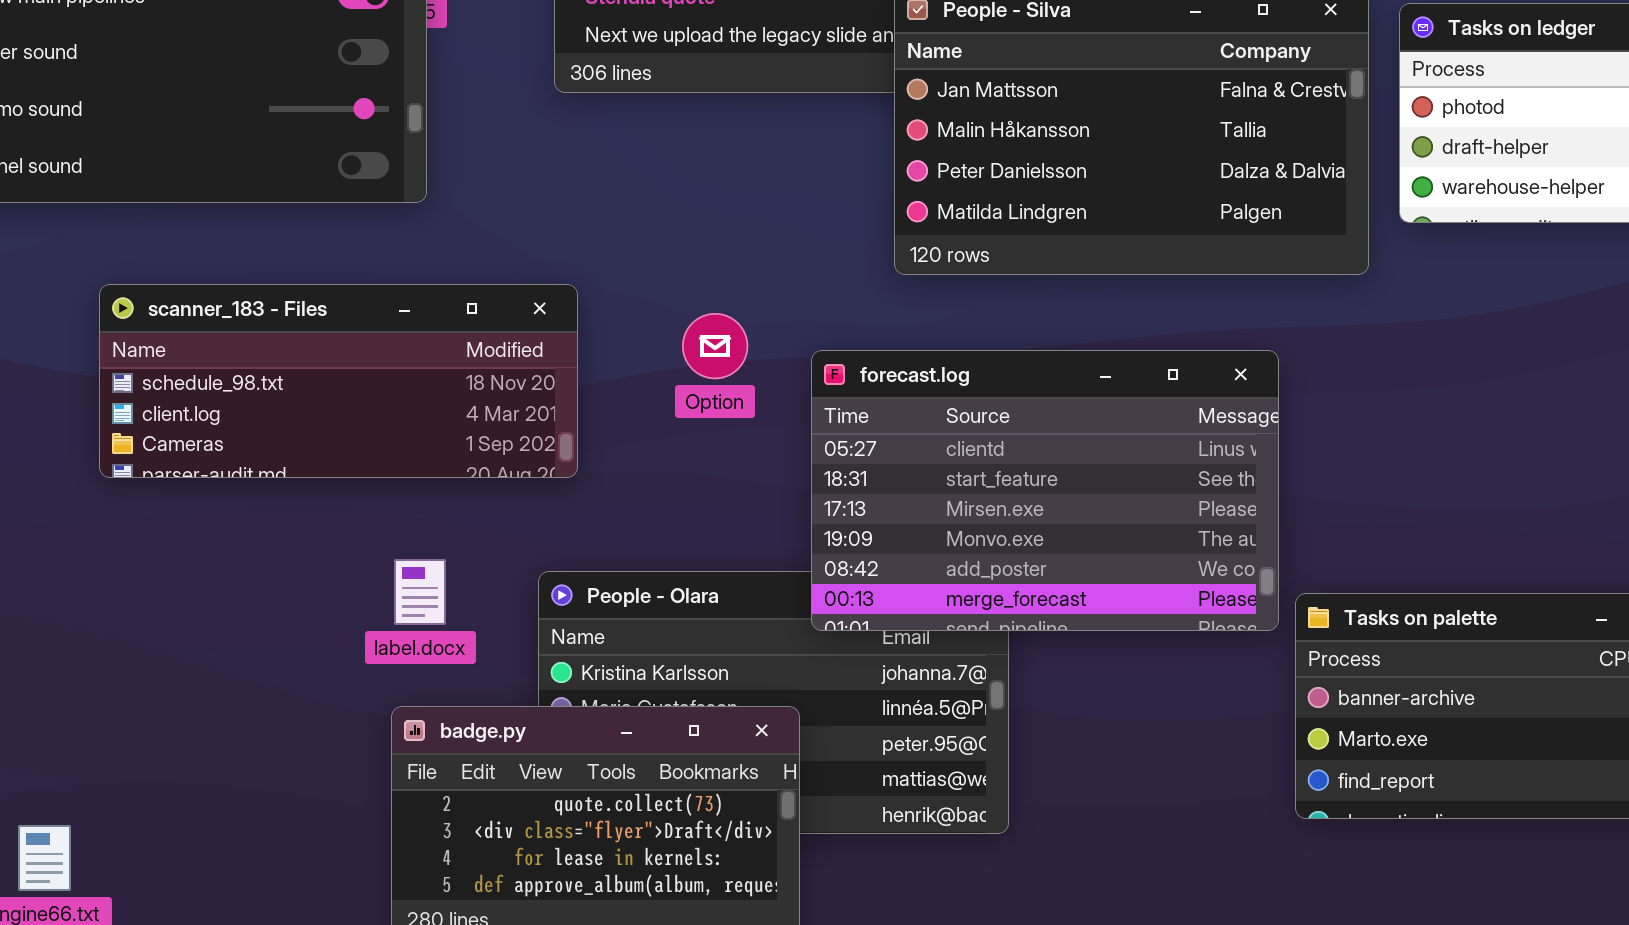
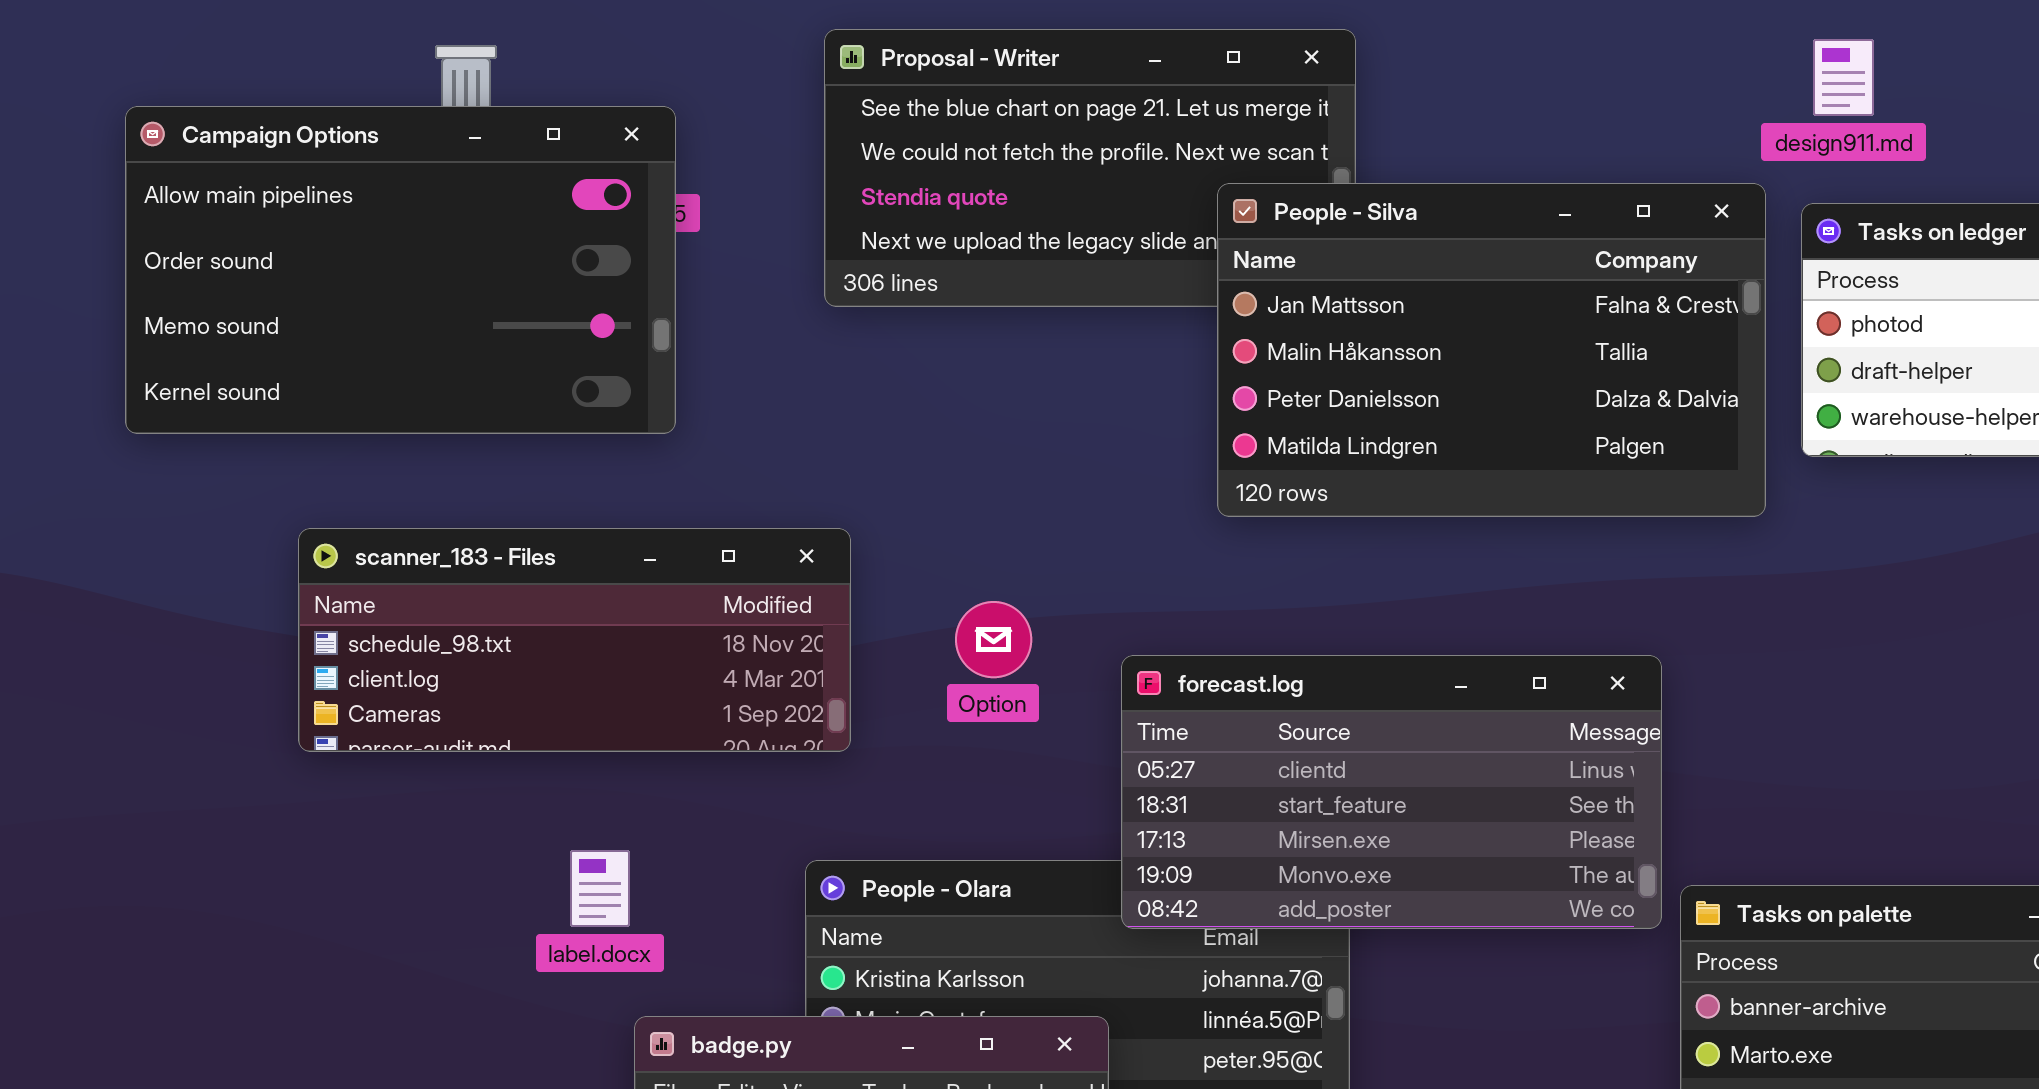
Option: [682,313,748,379] -> [955,601,1032,678], moved
forecast.log: [811,350,1279,631] -> [1121,655,1662,929], resized
label.docx: [394,559,446,625] -> [570,850,630,927], moved

